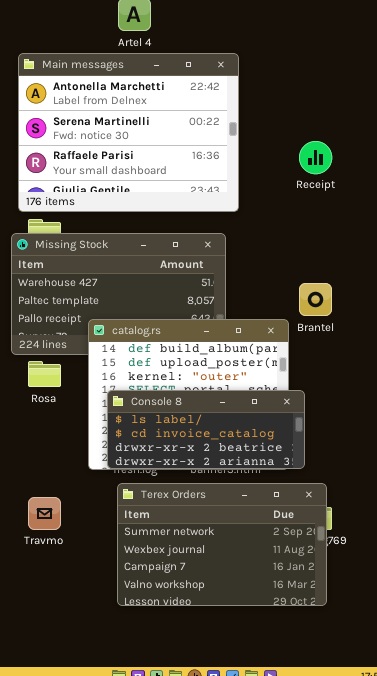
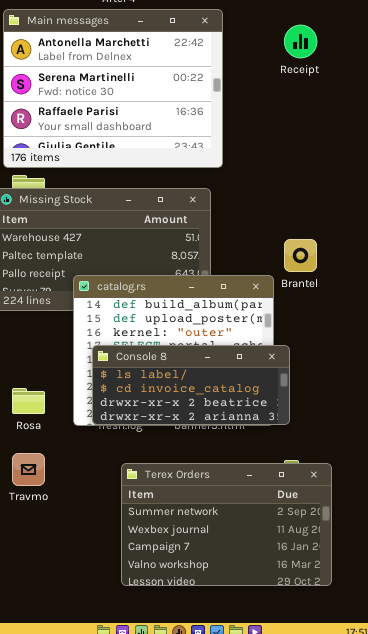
Receipt: [299,141,332,174] -> [284,25,317,58], moved
Rosa: [28,361,61,387] -> [12,388,45,414], moved
Terex Orders: [117,483,327,606] -> [121,463,332,586], moved

